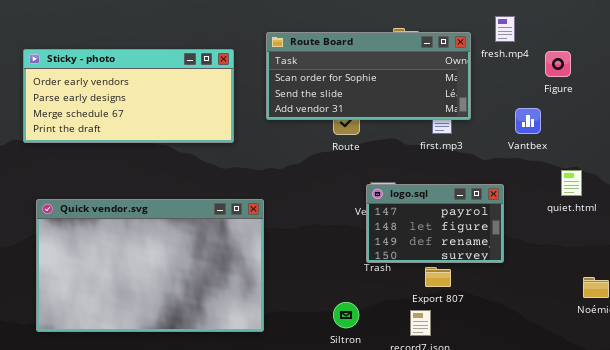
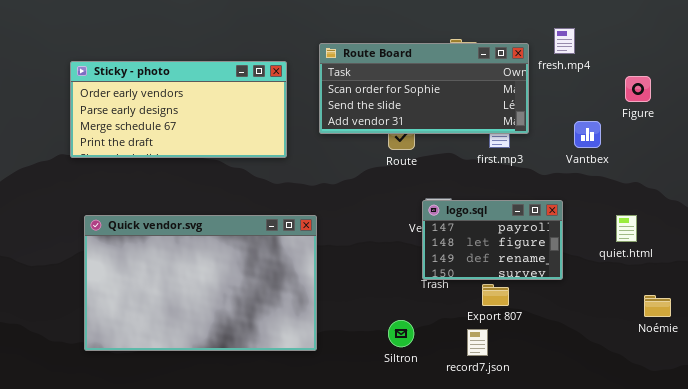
Figure: [545,51,571,77] -> [625,76,651,102], moved
quiet.html: [561,170,582,196] -> [616,215,637,242], moved

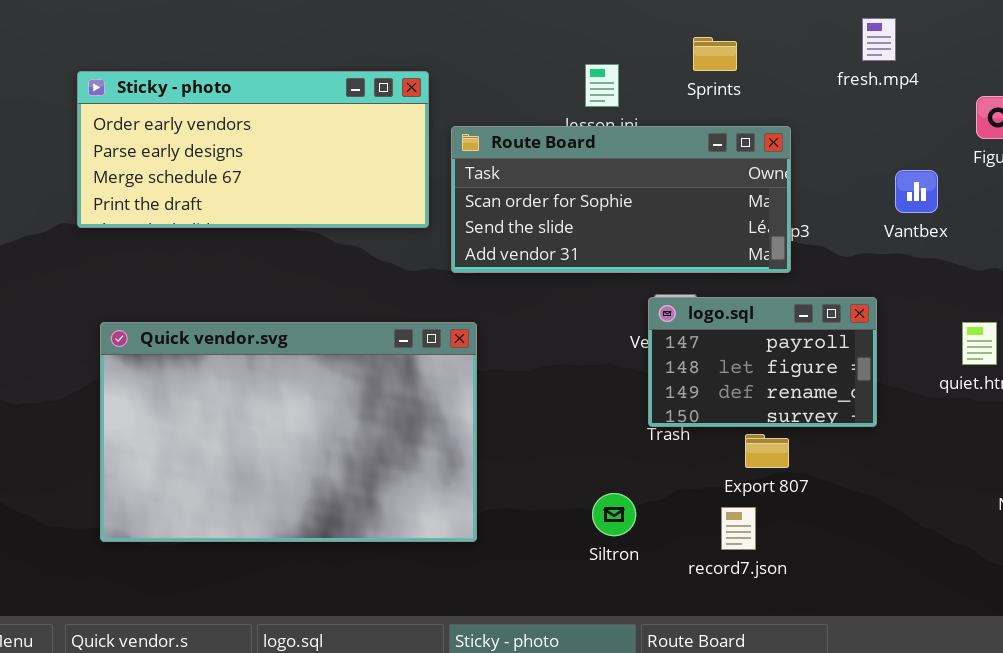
Route Board: [319,43,529,134] -> [451,126,791,273], moved

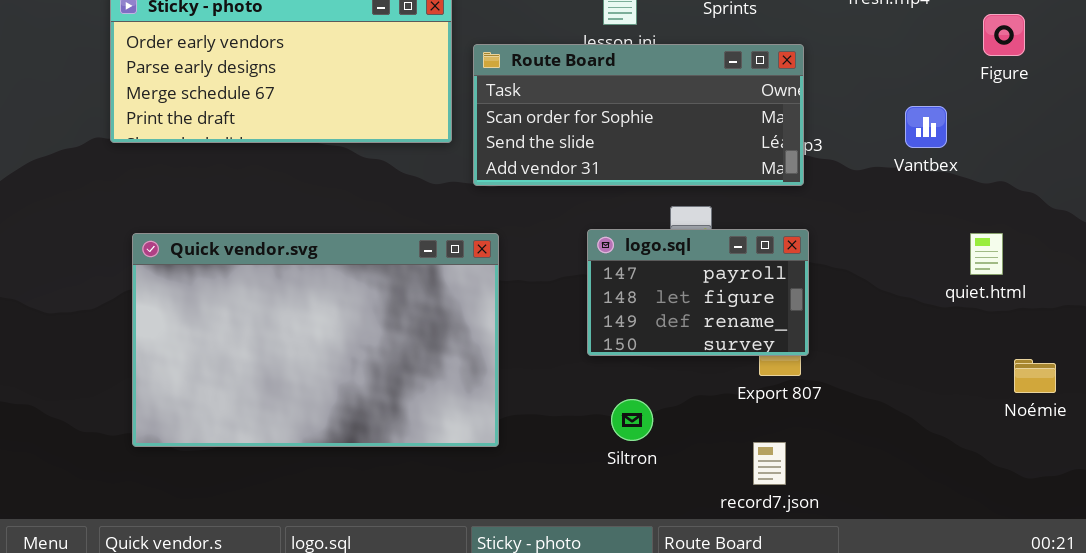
Vantbex: [895,170,938,213] -> [905,106,947,148], moved
logo.sql: [648,297,877,427] -> [587,229,809,356], moved
record7.json: [721,507,756,550] -> [753,442,786,485], moved

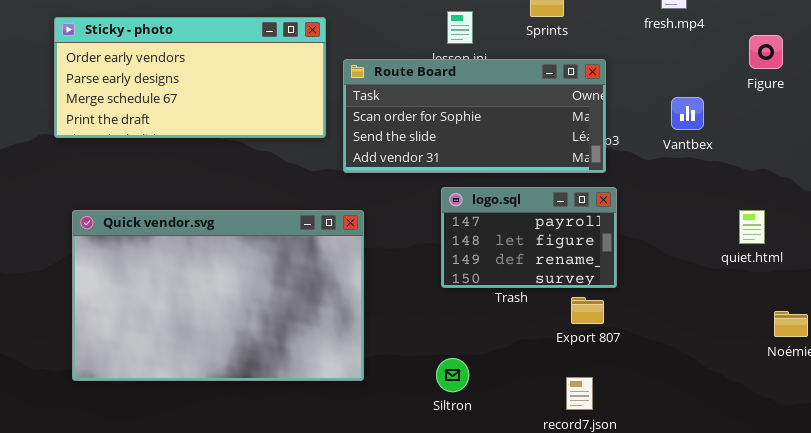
Vantbex: [905,106,947,148] -> [671,97,704,130], moved
logo.sql: [587,229,809,356] -> [441,187,617,288], moved
Siltron: [611,399,653,441] -> [436,358,469,392], moved

